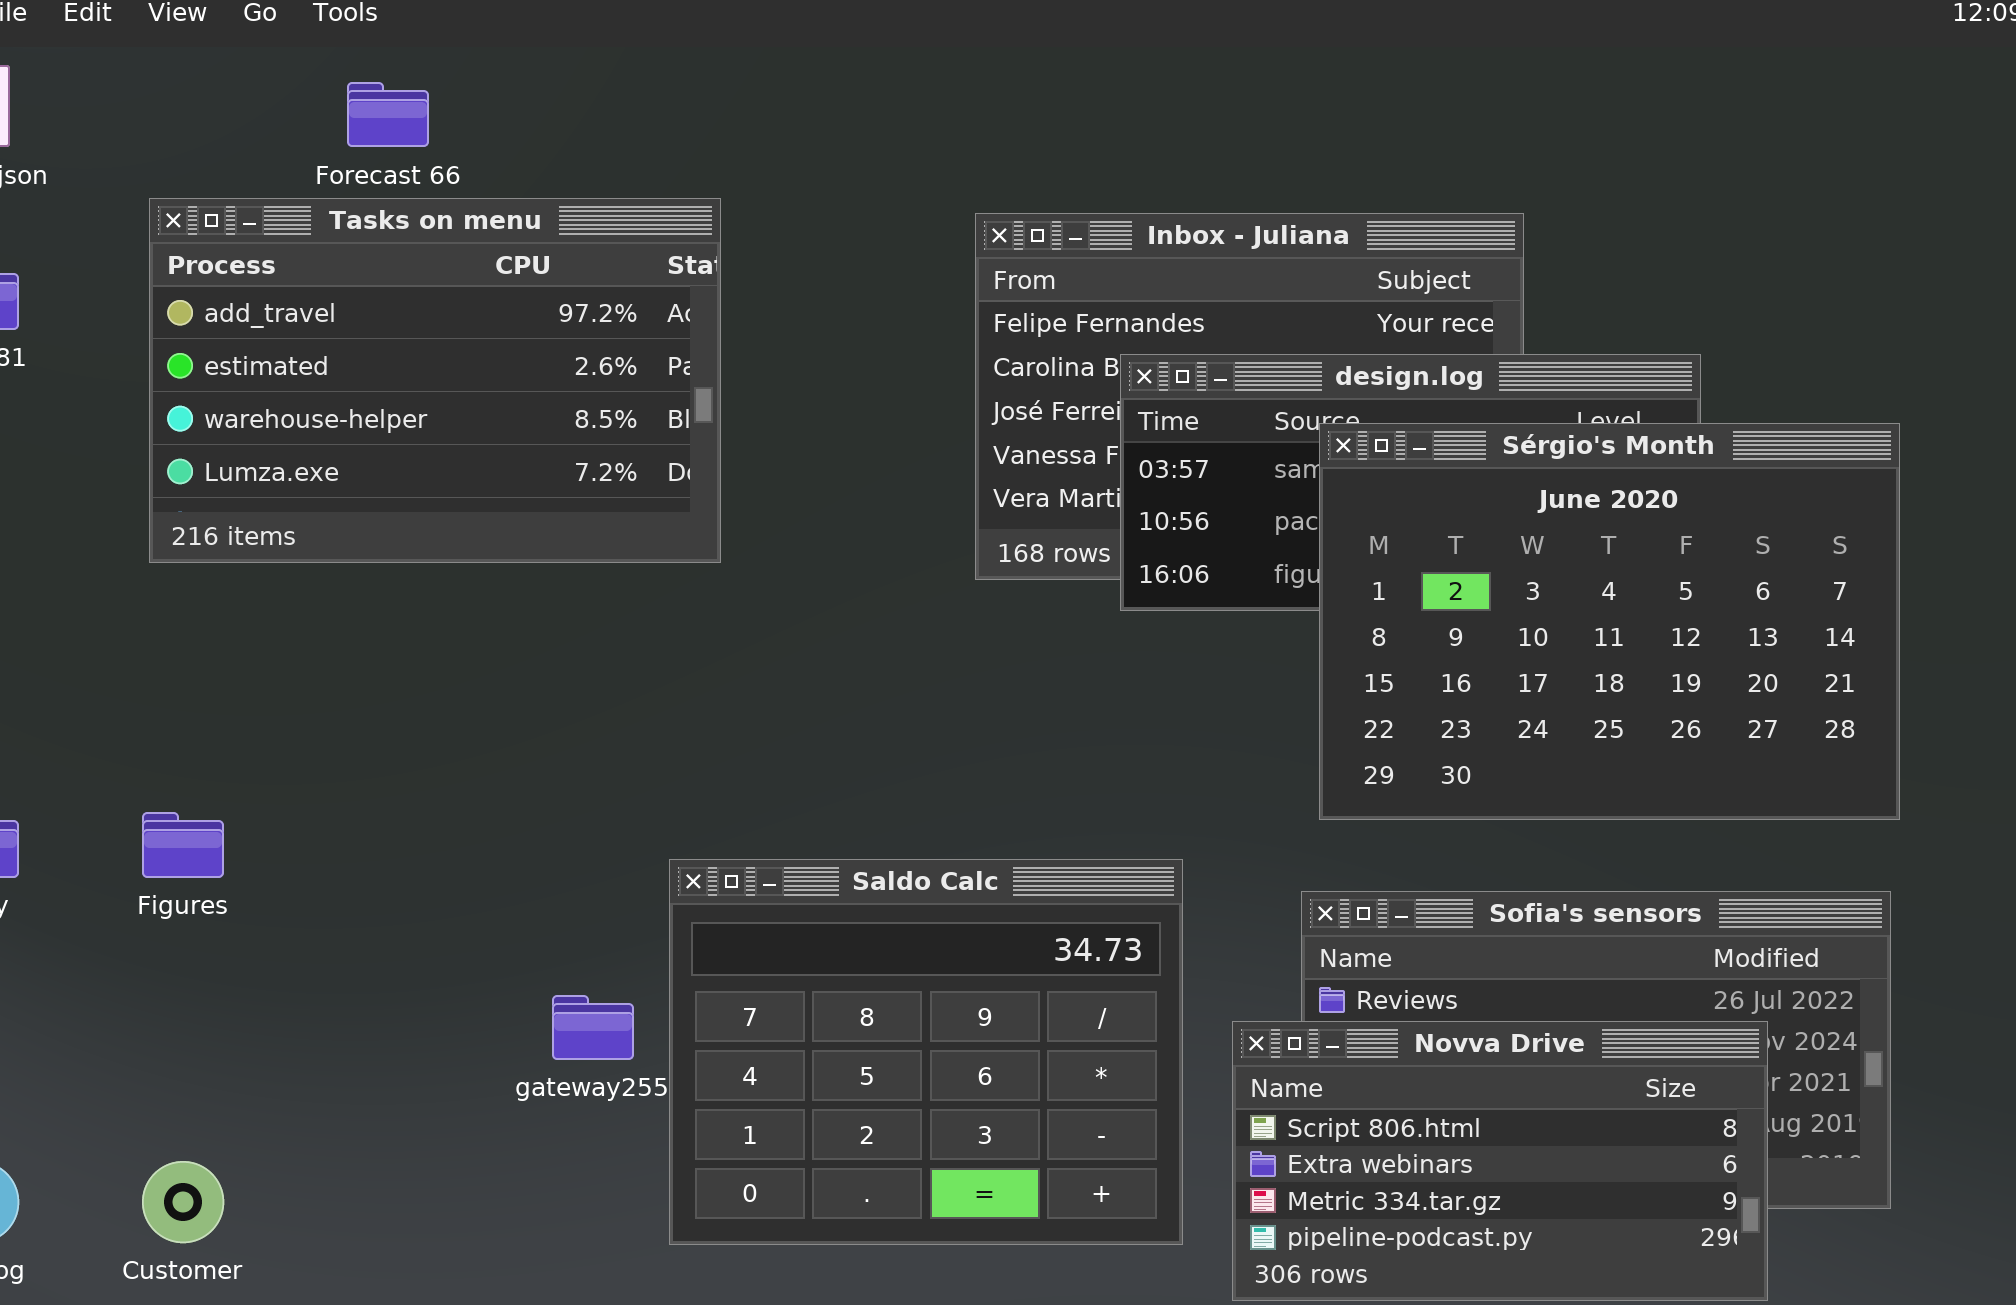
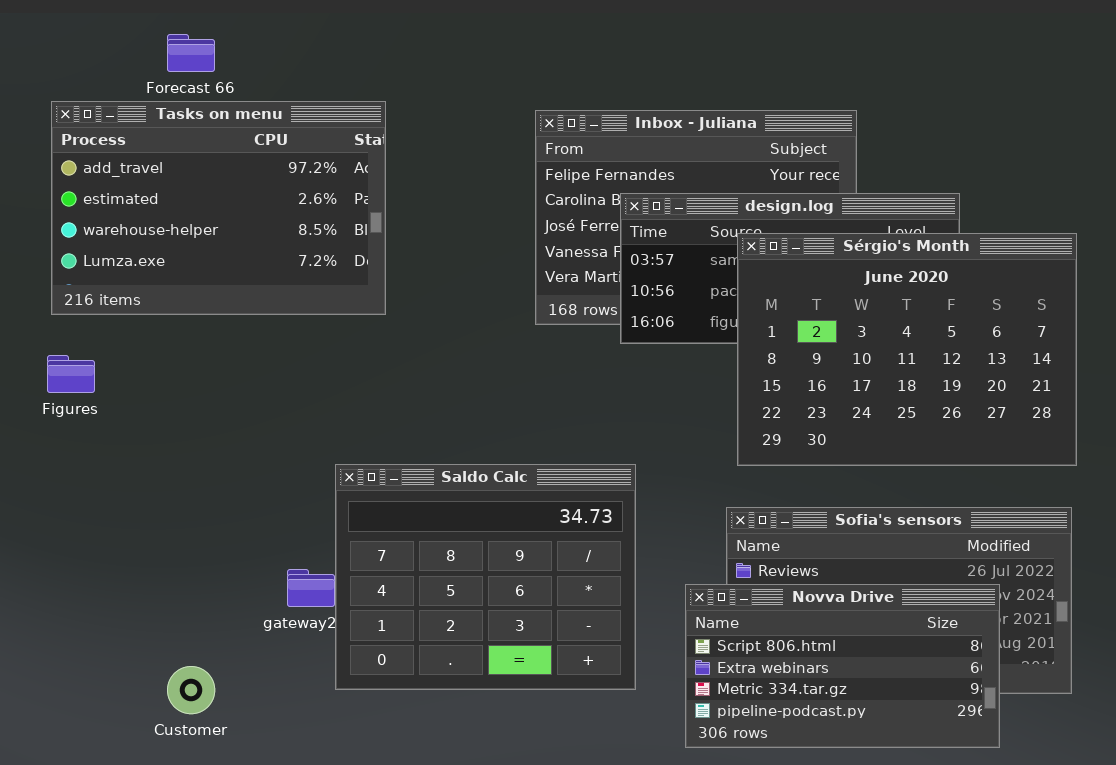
Figures: [142,812,224,878] -> [47,355,95,393], moved
Saldo Calc: [669,859,1183,1245] -> [335,464,636,690], moved
Customer: [142,1161,224,1243] -> [167,666,215,714], moved

